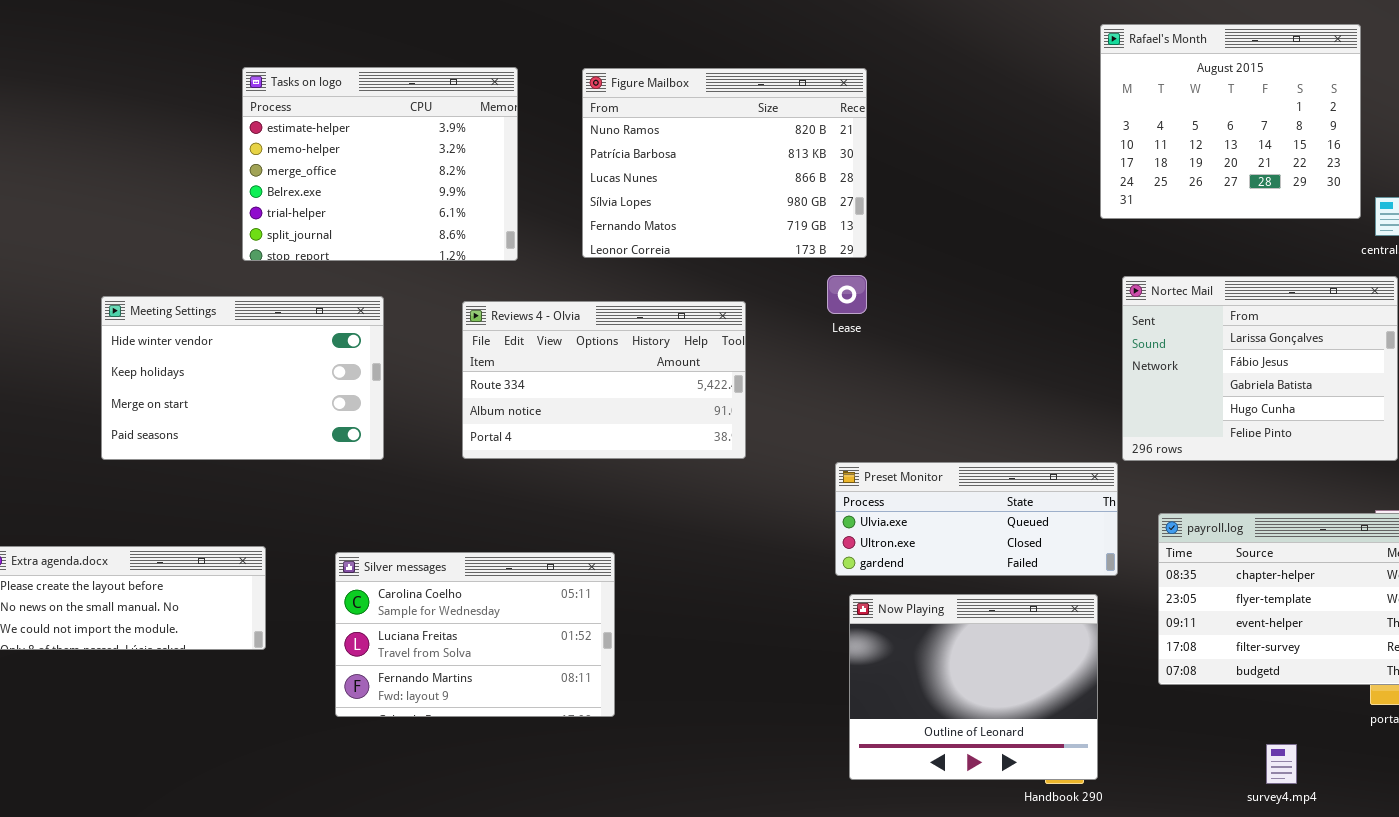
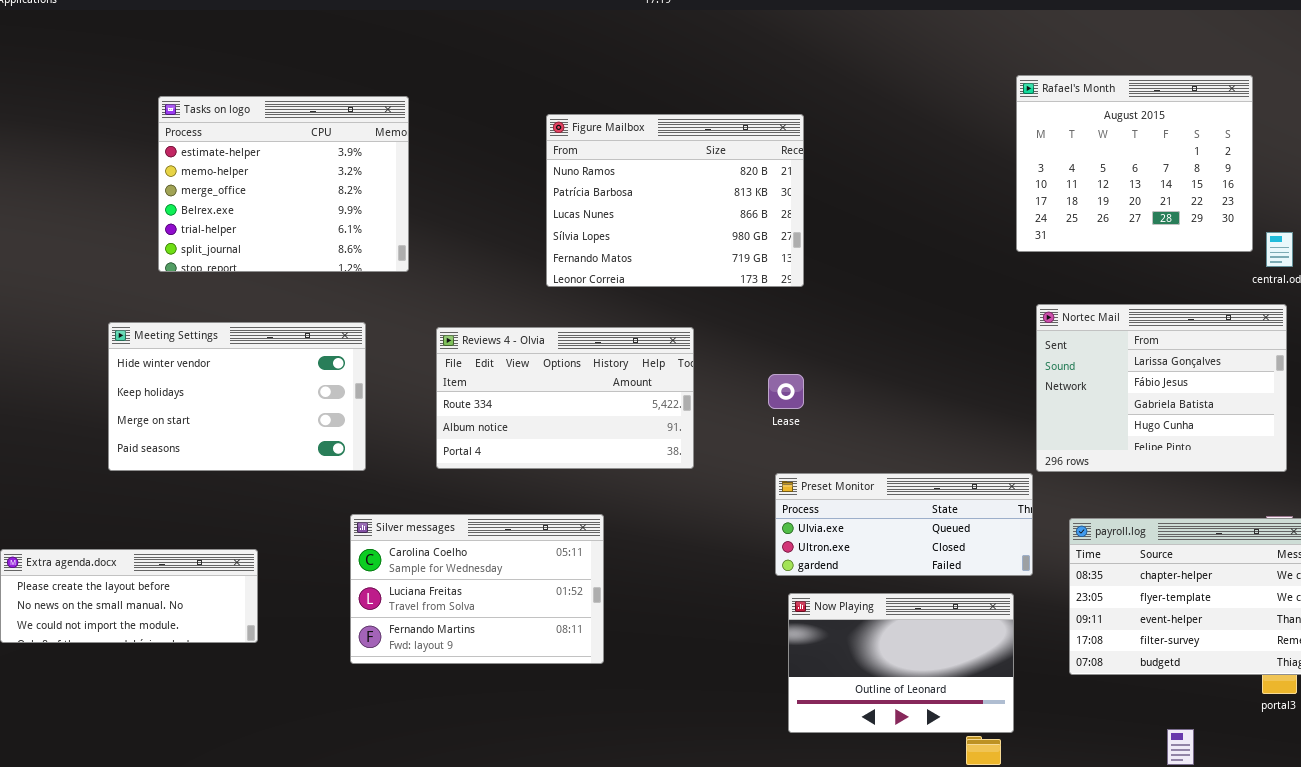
Tasks on logo: [242,67,518,261] -> [158,96,409,272], moved
Lease: [827,275,867,314] -> [768,374,804,409], moved
Silver messages: [335,552,615,717] -> [350,514,604,664], moved
Now Playing: [849,594,1098,780] -> [788,593,1014,733], resized

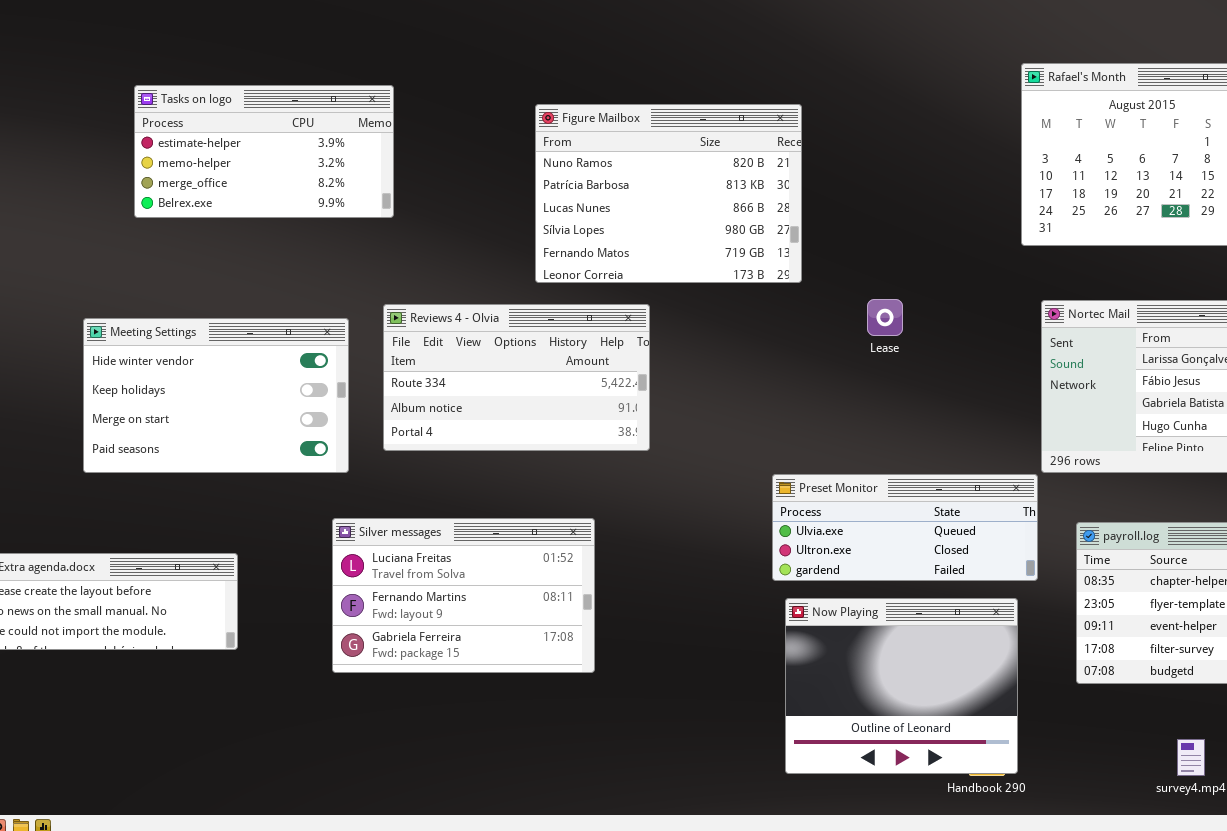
Tasks on logo: [158,96,409,272] -> [134,85,394,218], resized
Reviews 4 - Olvia: [436,327,694,469] -> [383,304,650,451], moved
Lease: [768,374,804,409] -> [867,299,903,336], moved
Silver messages: [350,514,604,664] -> [332,518,595,673], scrolled down 1 row
Now Playing: [788,593,1014,733] -> [785,598,1018,774], resized

